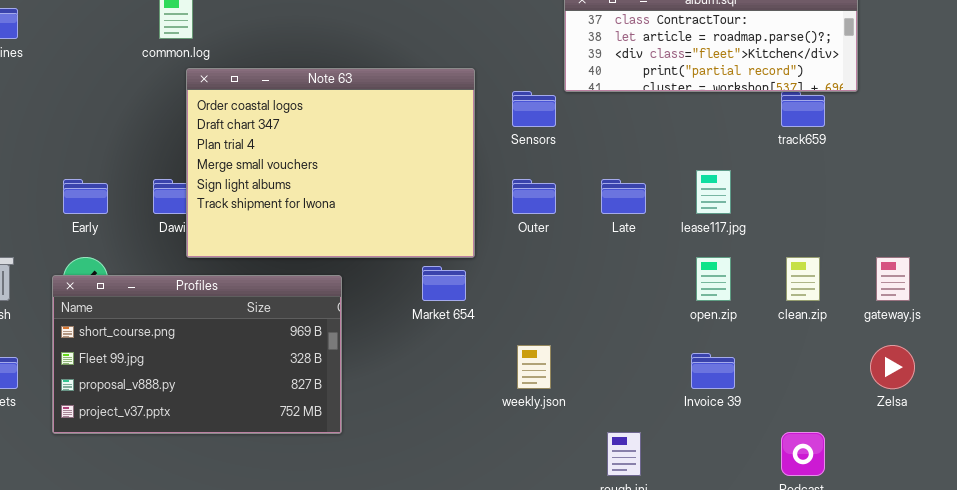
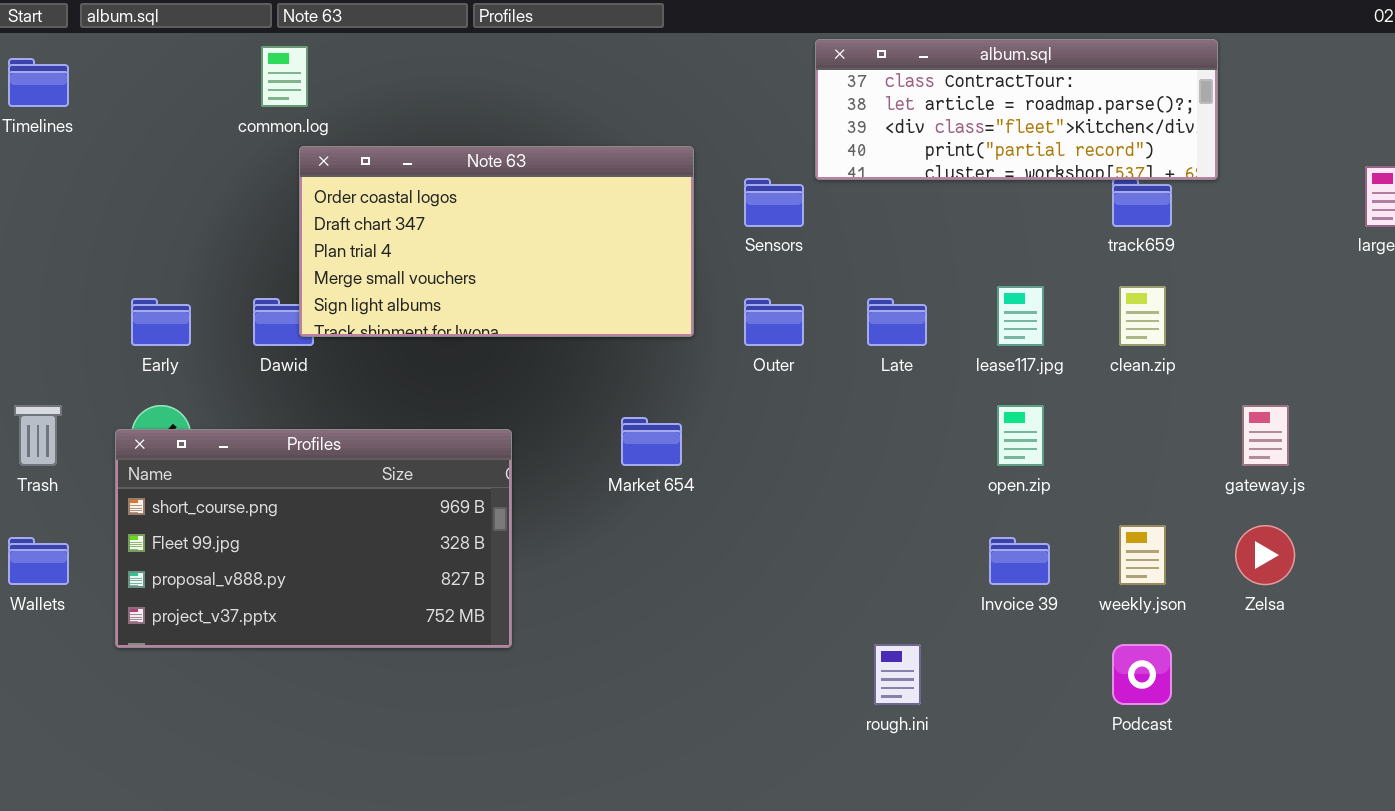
Note 63: [186,68,475,258] -> [299,146,694,337], resized
clean.zip: [786,257,820,301] -> [1119,286,1166,346], moved
weekly.json: [517,345,551,389] -> [1119,525,1166,585], moved

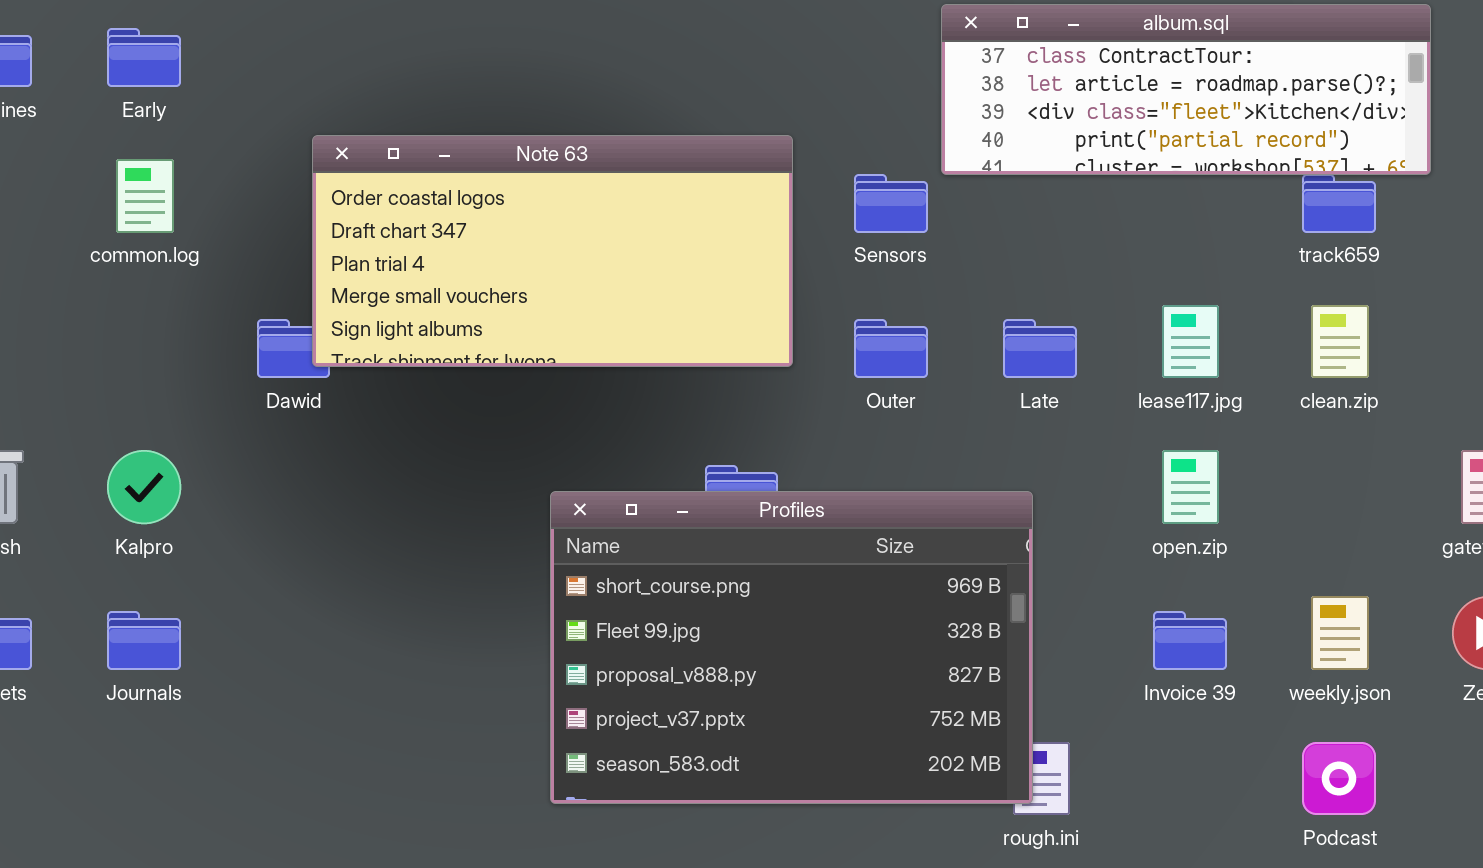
common.log: [261,46,308,107] -> [116,159,174,233], moved
Early: [131,298,191,346] -> [107,28,181,87], moved
Profiles: [115,429,512,648] -> [550,491,1033,804], moved, resized

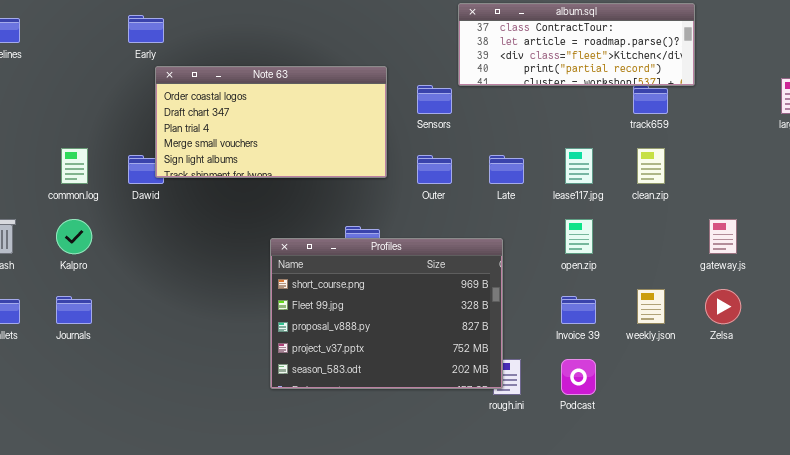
Early: [107,28,181,87] -> [128,15,164,43], moved
common.log: [116,159,174,233] -> [61,148,88,184], moved
Podcast: [1302,742,1376,815] -> [561,359,596,395], moved

